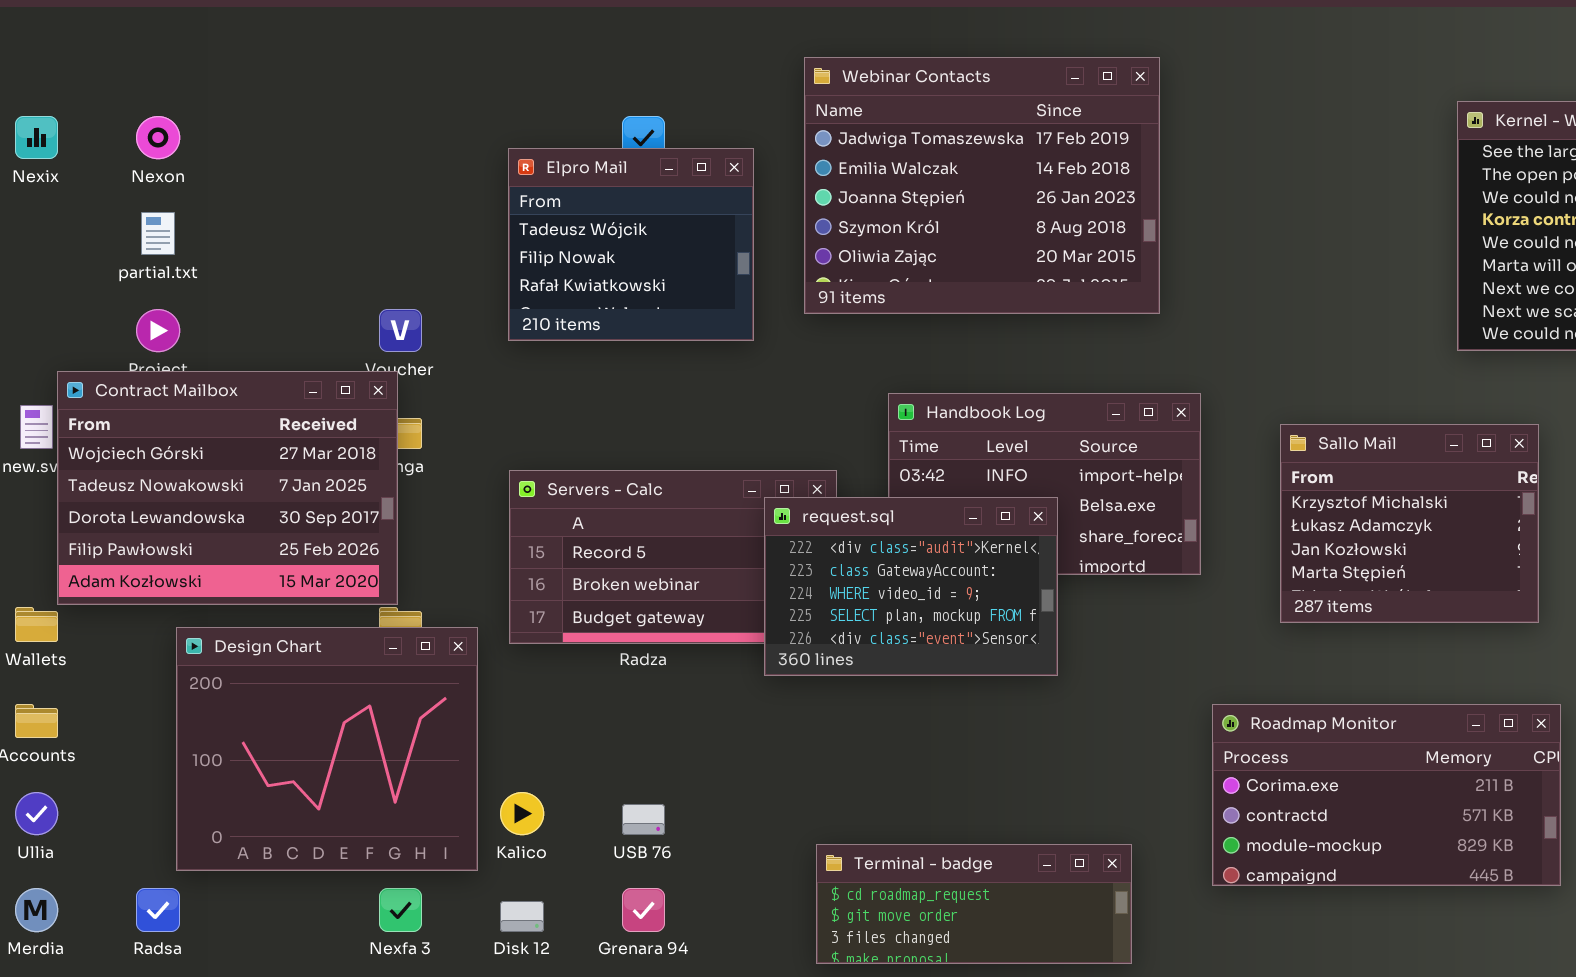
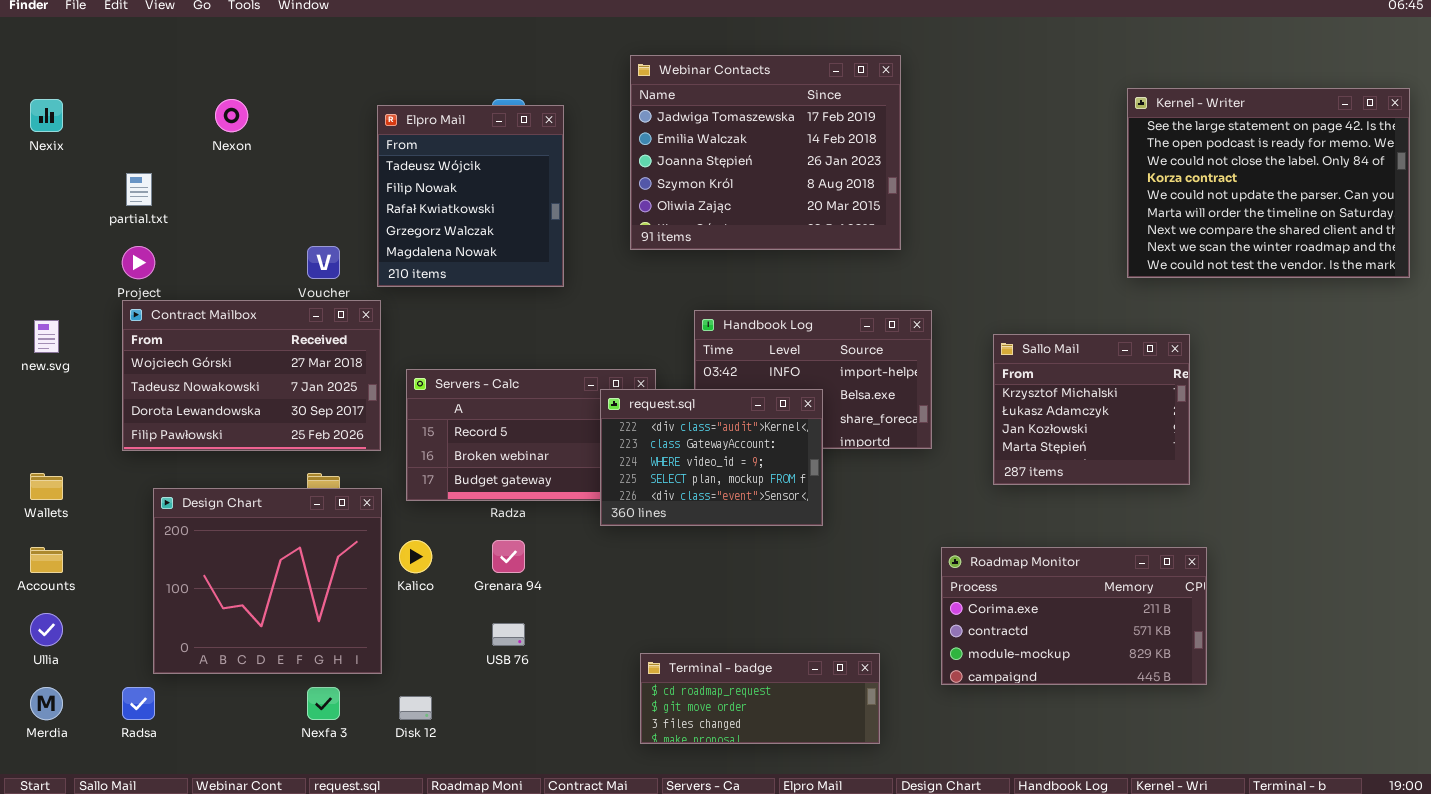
Nexon: [136,116,180,159] -> [215,99,248,132], moved
Elpro Mail: [508,148,754,341] -> [377,105,564,287], moved, resized
Contract Mailbox: [57,371,398,605] -> [122,300,381,451], moved, resized
Kalico: [500,792,544,835] -> [399,540,432,573], moved
Grenara 94: [622,888,665,932] -> [492,540,525,573], moved

